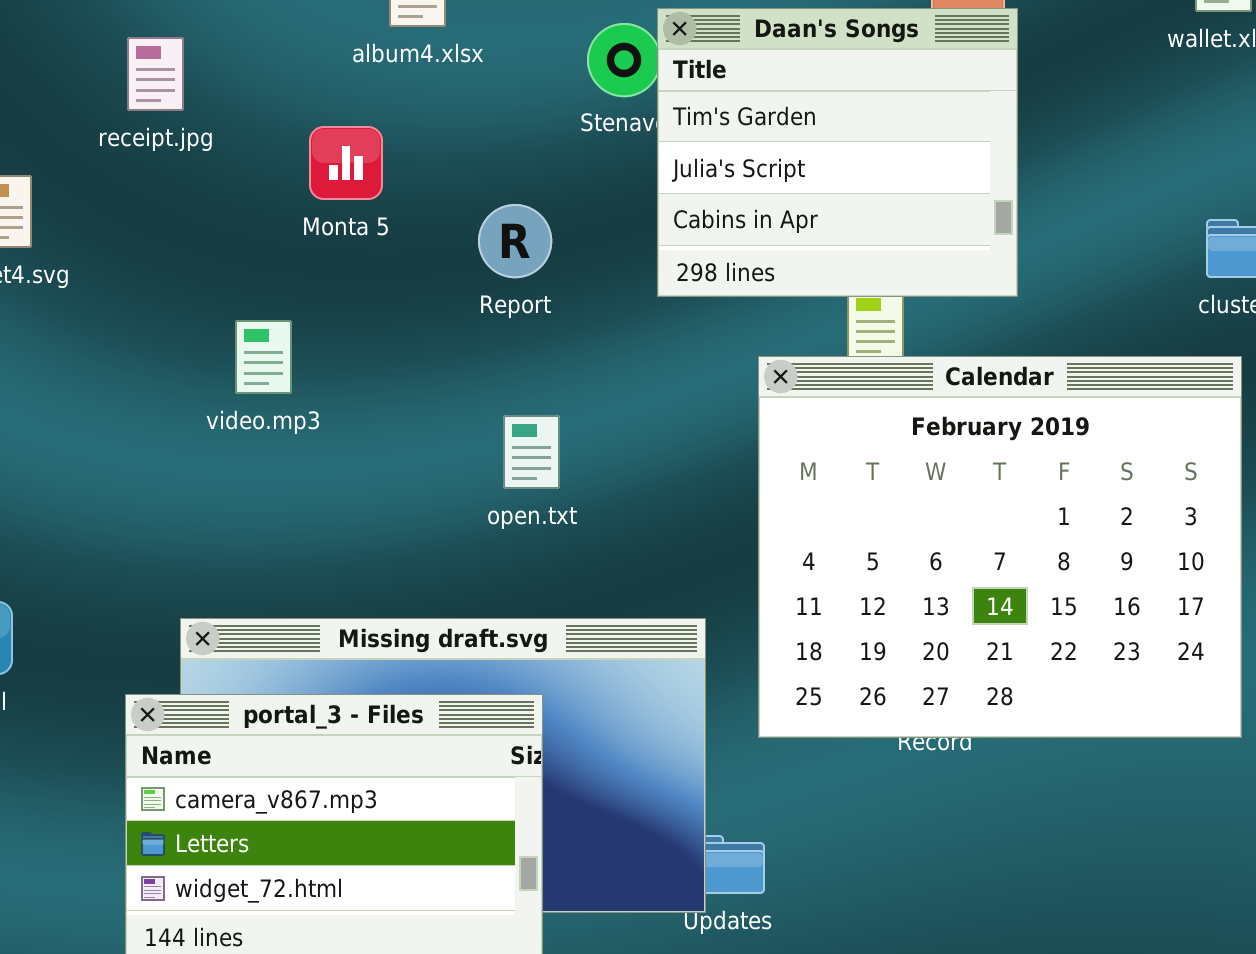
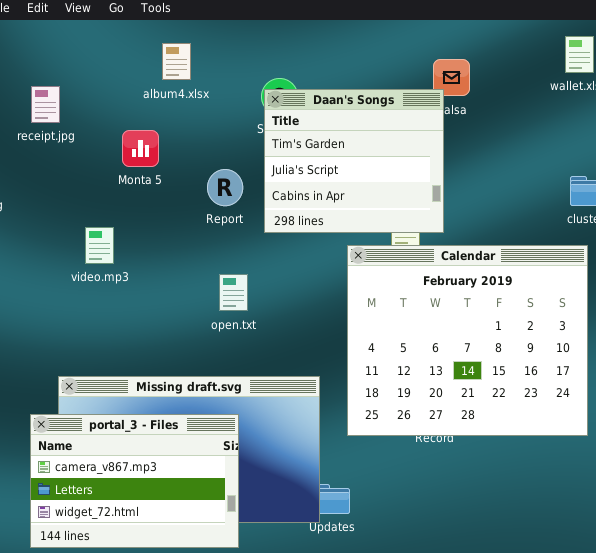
Daan's Songs: [657,8,1018,297] -> [264,89,444,233], moved

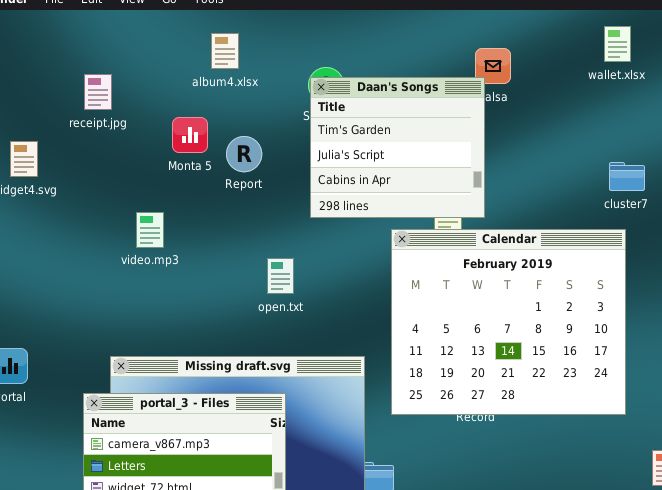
Report: [207,169,243,206] -> [226,136,262,172], moved

